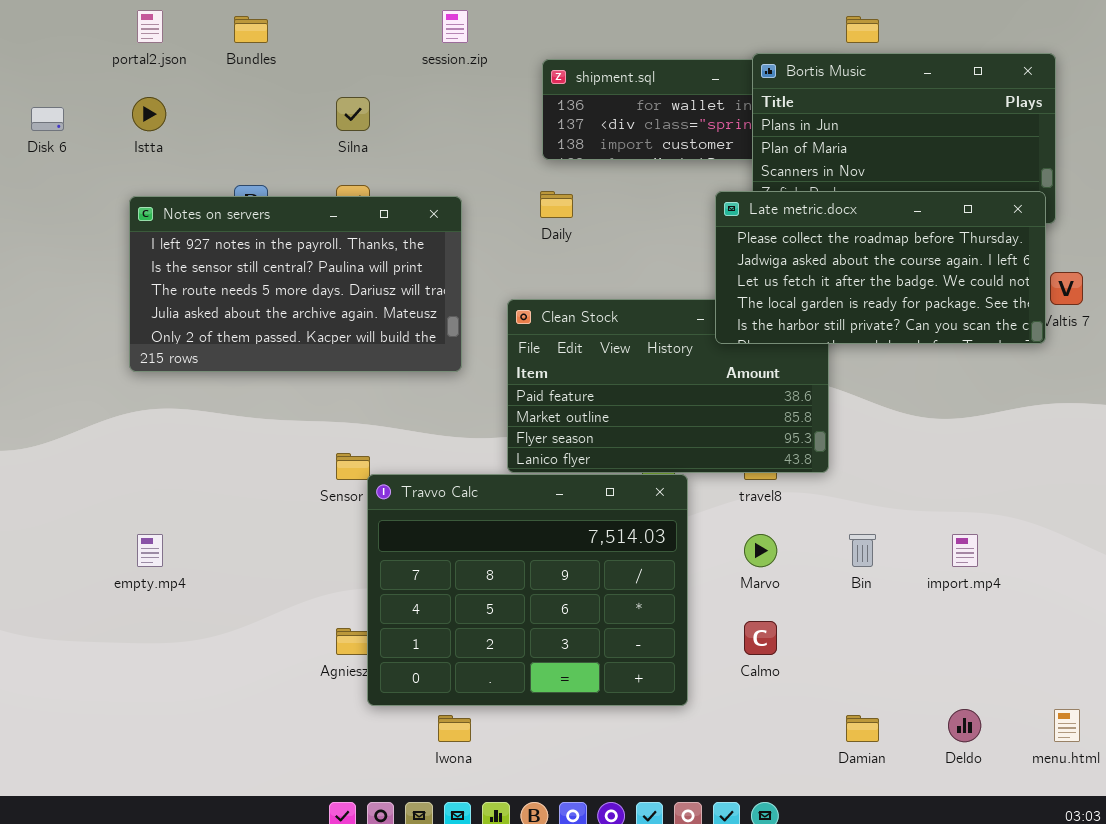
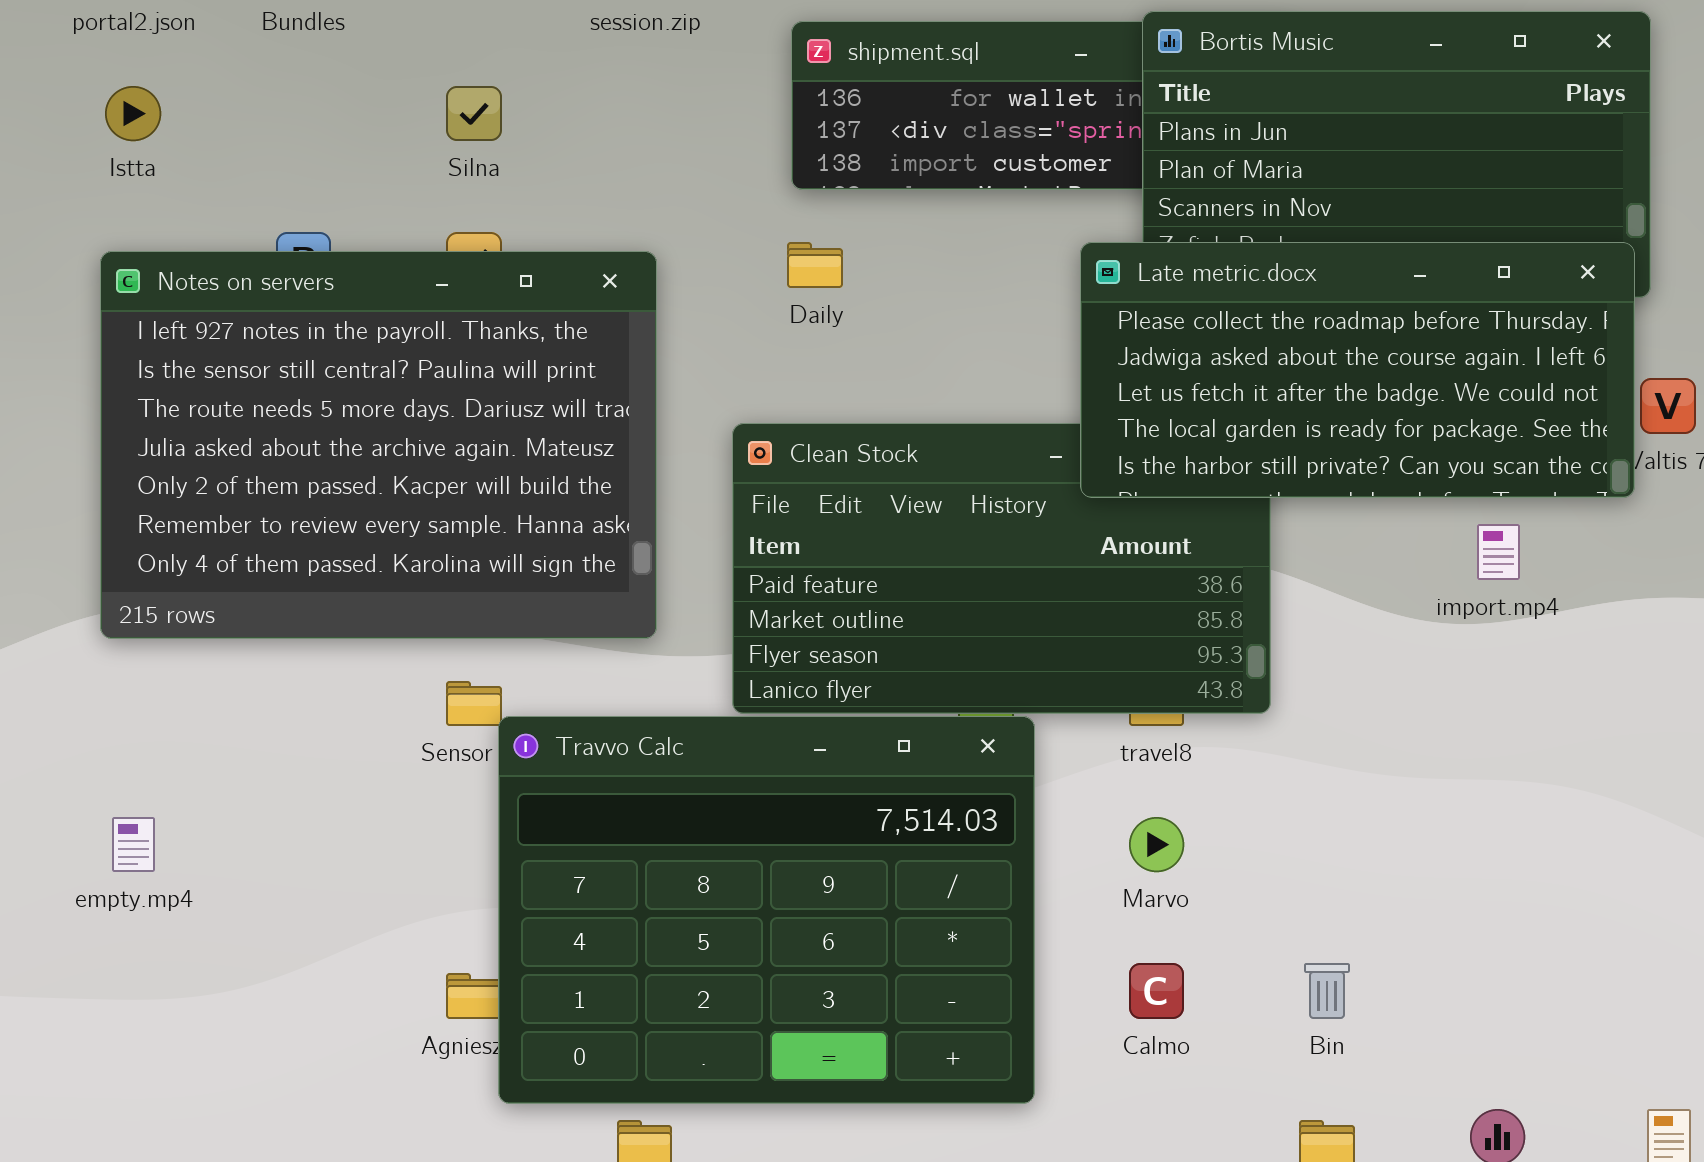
Notes on servers: [129,196,462,372] -> [100,251,657,639], resized
Bin: [849,534,876,567] -> [1304,963,1350,1019], moved
import.mp4: [952,534,978,567] -> [1477,524,1520,580], moved

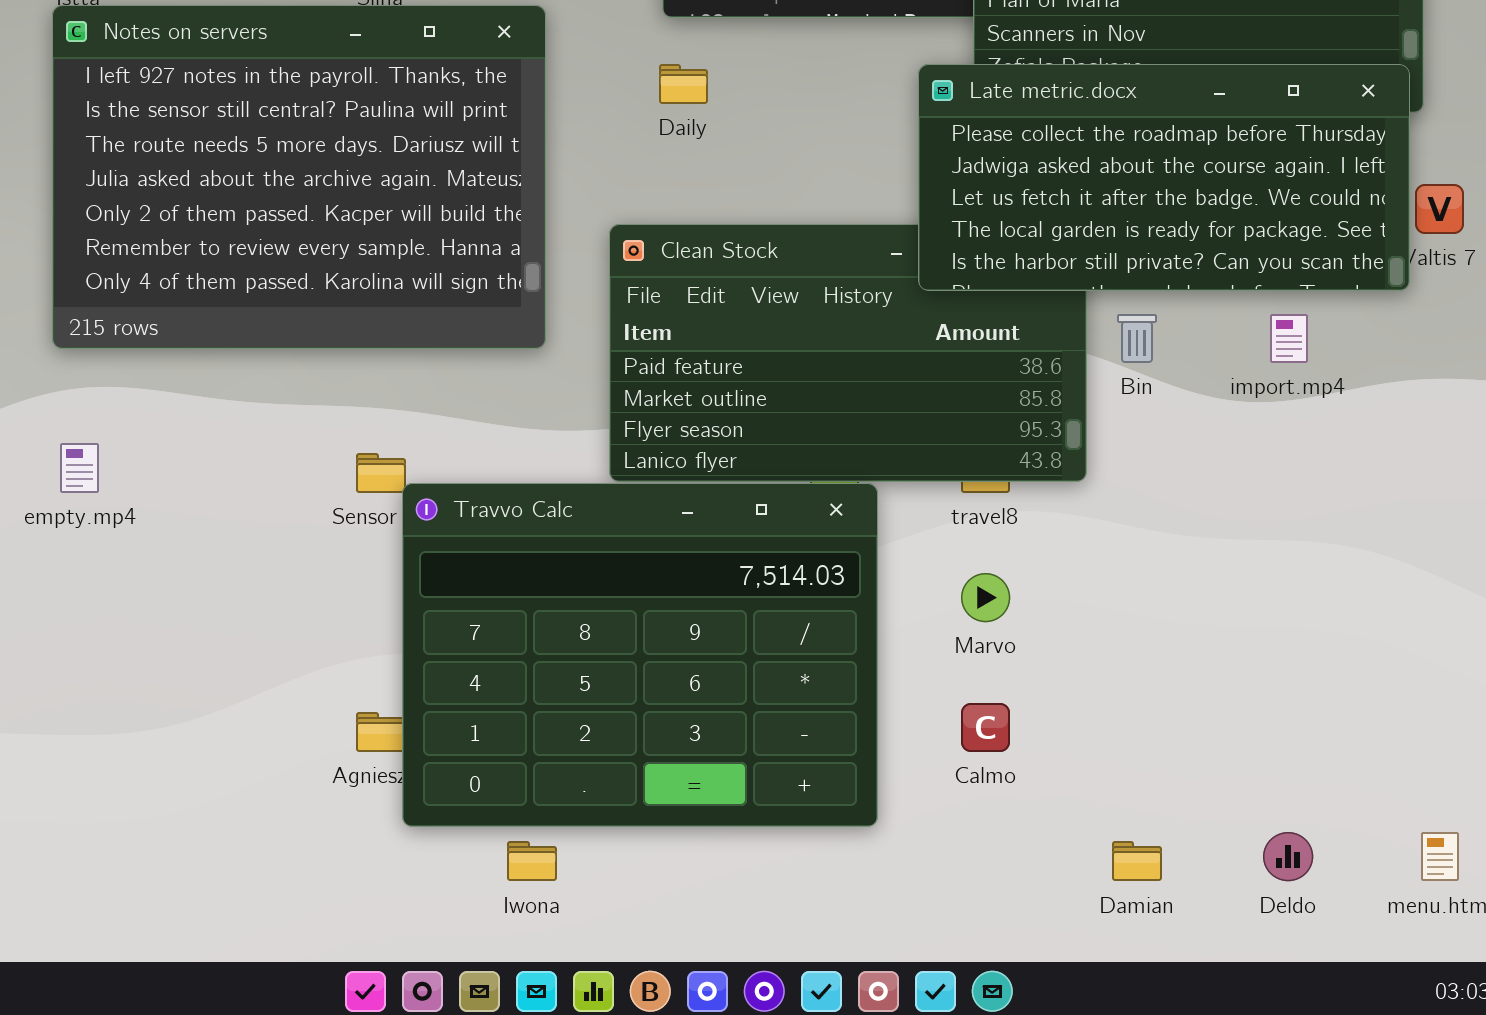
Notes on servers: [100,251,657,639] -> [52,5,546,349], moved
empty.mp4: [112,817,155,872] -> [60,443,99,493], moved
Bin: [1304,963,1350,1019] -> [1117,314,1157,363], moved

